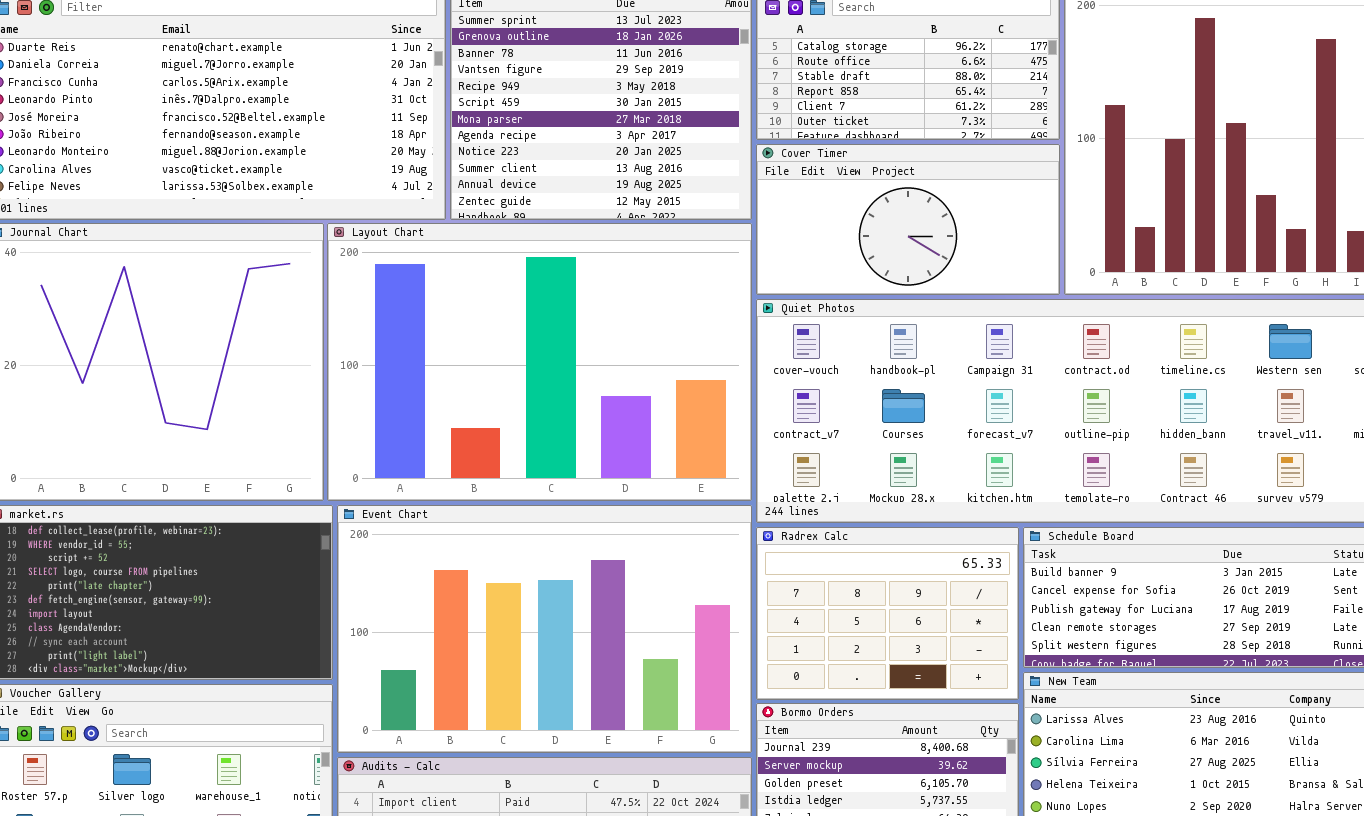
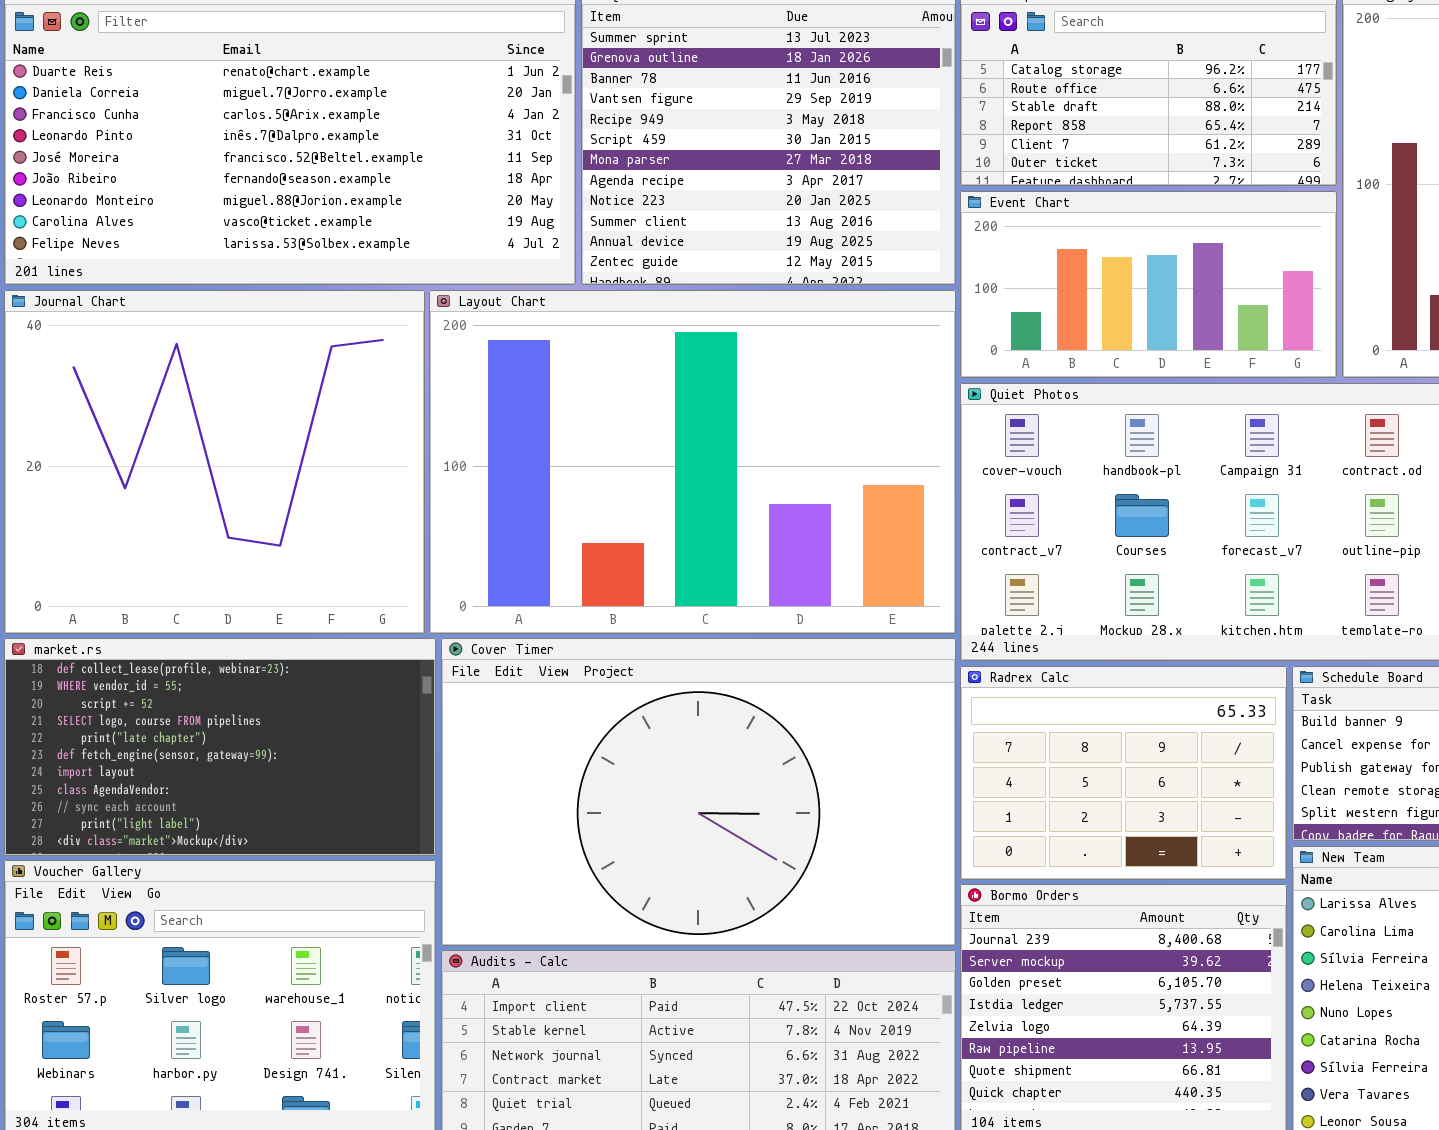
Cover Timer: [756,144,1060,295] -> [441,638,956,946], moved, resized
Event Chart: [337,505,752,753] -> [960,191,1337,378], moved, resized

